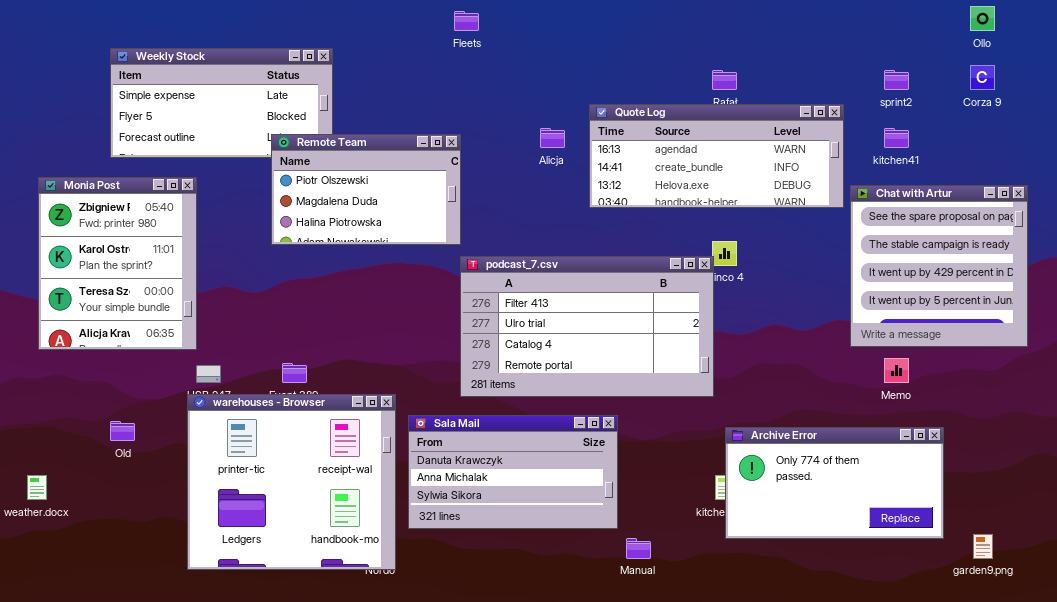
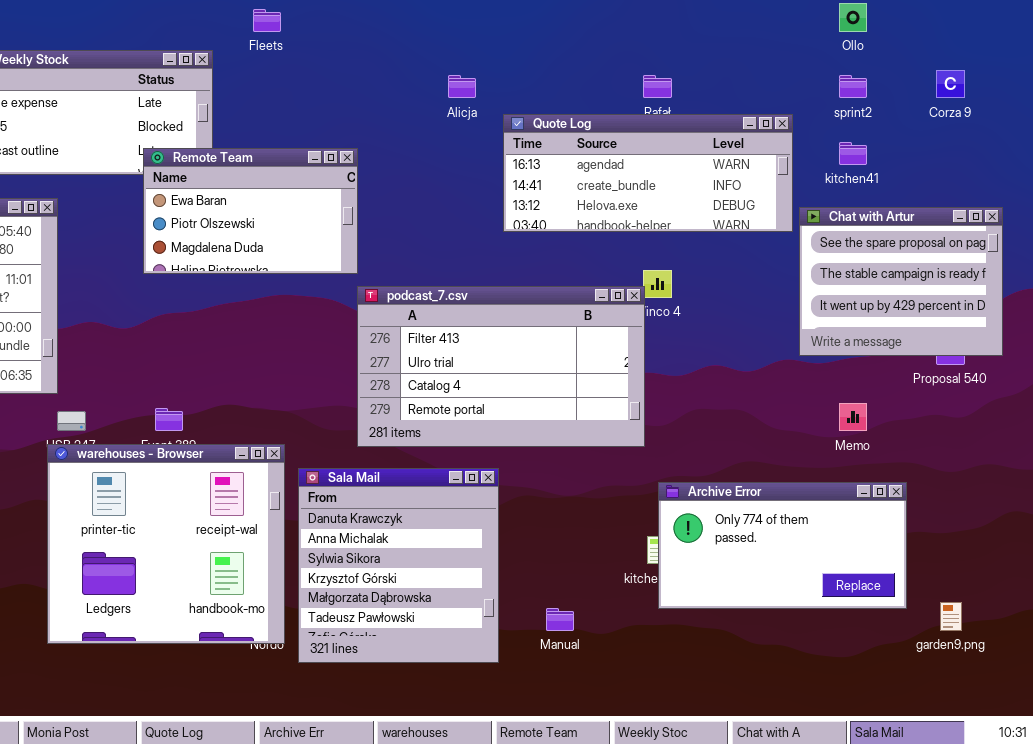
Ollo: [970,6,995,31] -> [839,3,867,32], moved
Fleets: [454,11,479,31] -> [253,9,281,32], moved
Alicja: [540,128,565,148] -> [448,75,476,98], moved
Remote Team: [271,134,461,245] -> [143,148,358,274], scrolled up 1 row
Chat with Artur: [850,185,1028,347] -> [799,207,1003,356], resized
Sala Mail: [408,415,618,529] -> [298,468,499,663], resized

